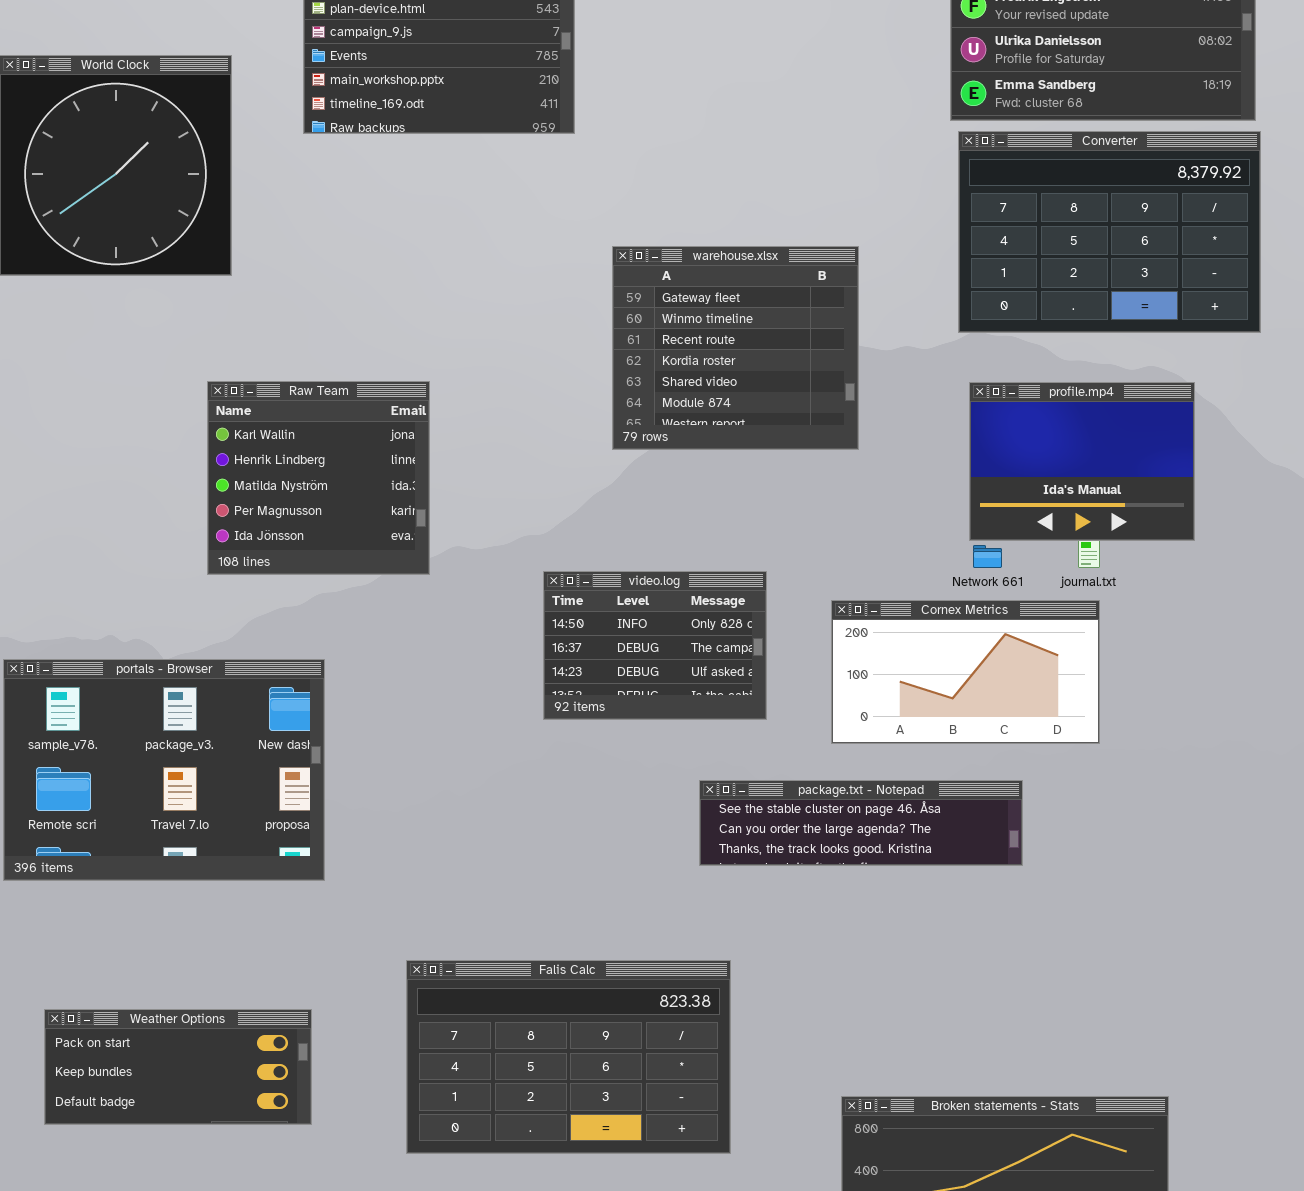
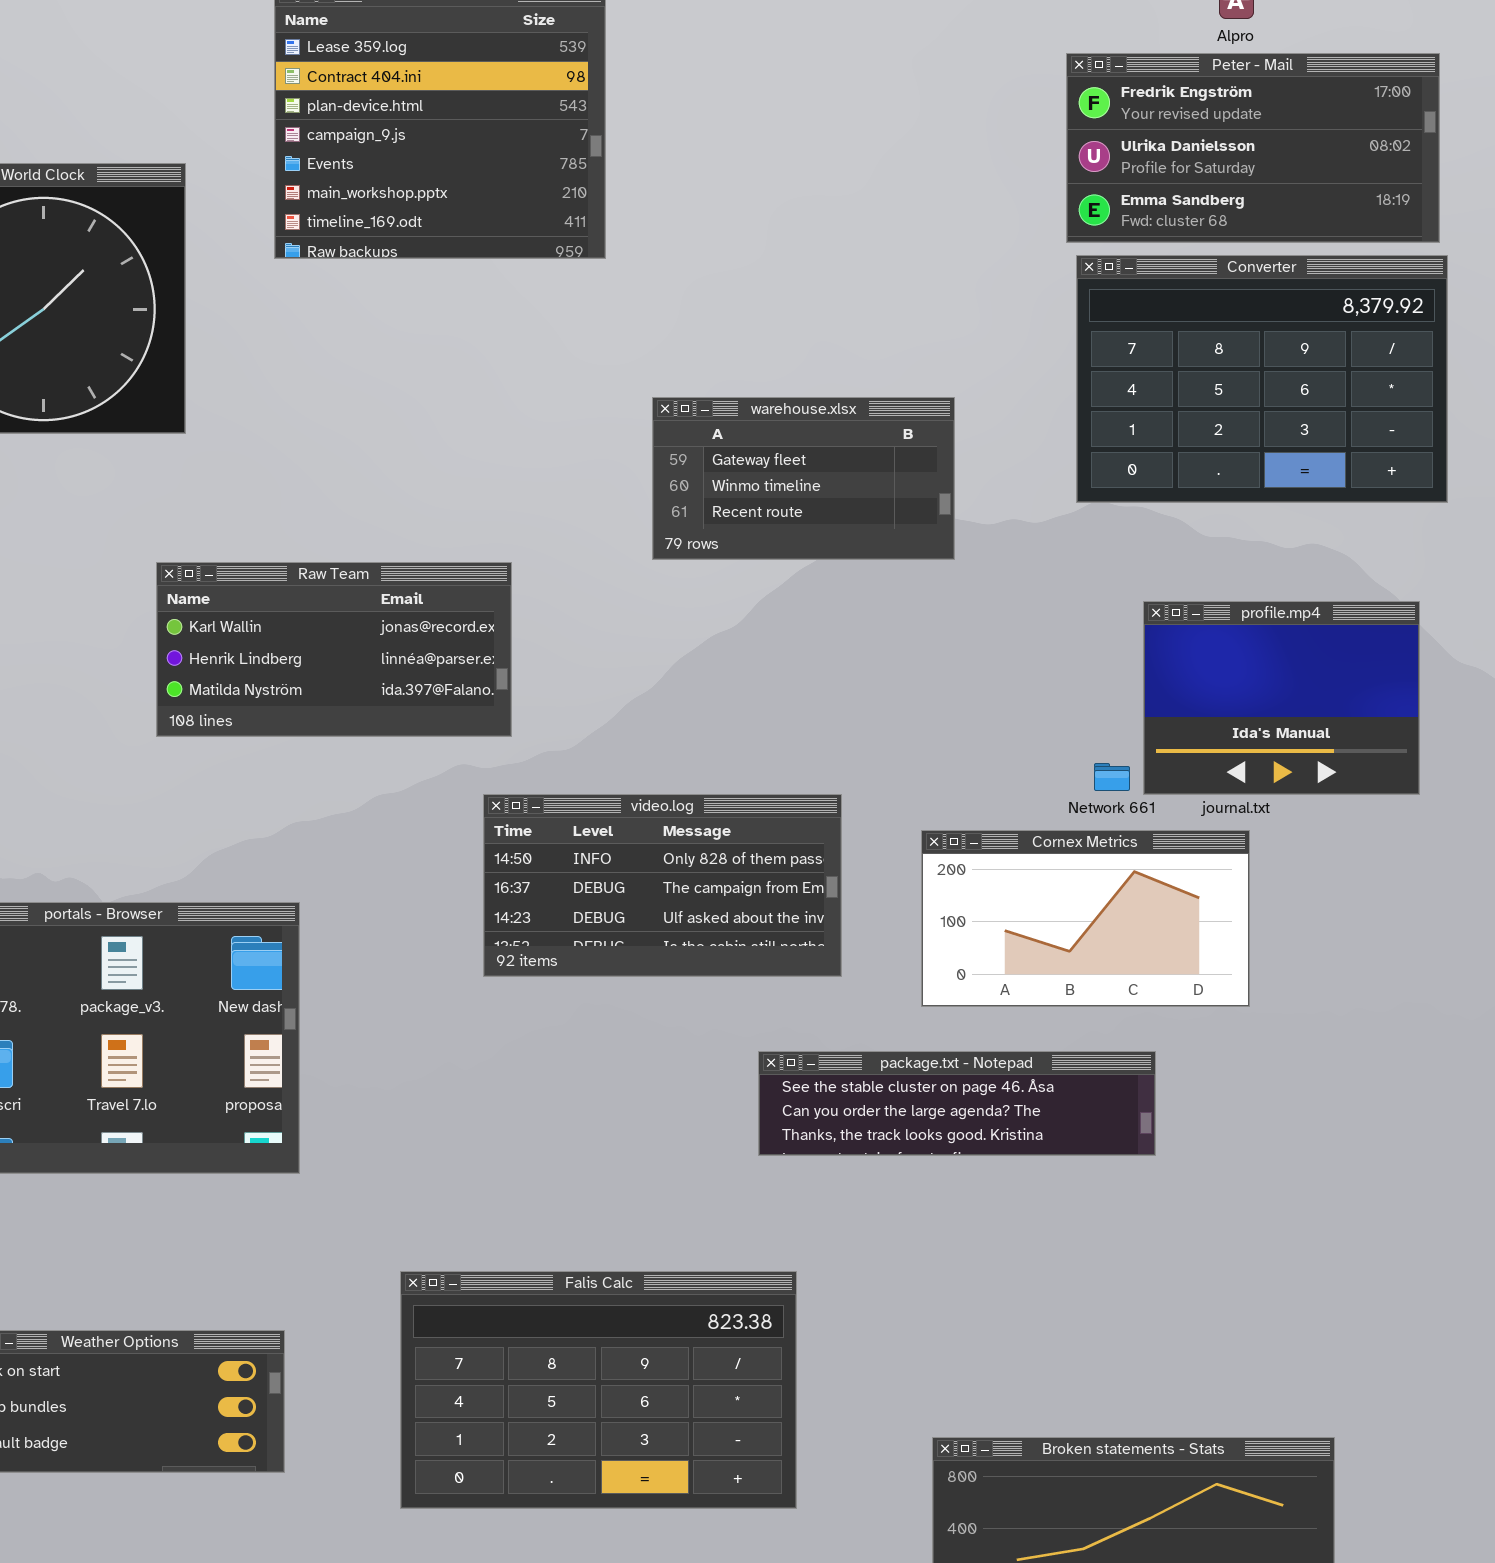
warehouse.xlsx: [612,246,859,450] -> [652,397,955,560], resized
Raw Team: [207,381,430,575] -> [156,562,512,737], resized
profile.mp4: [969,382,1195,541] -> [1143,601,1420,795], moved
video.log: [543,571,767,720] -> [483,794,842,977], resized

